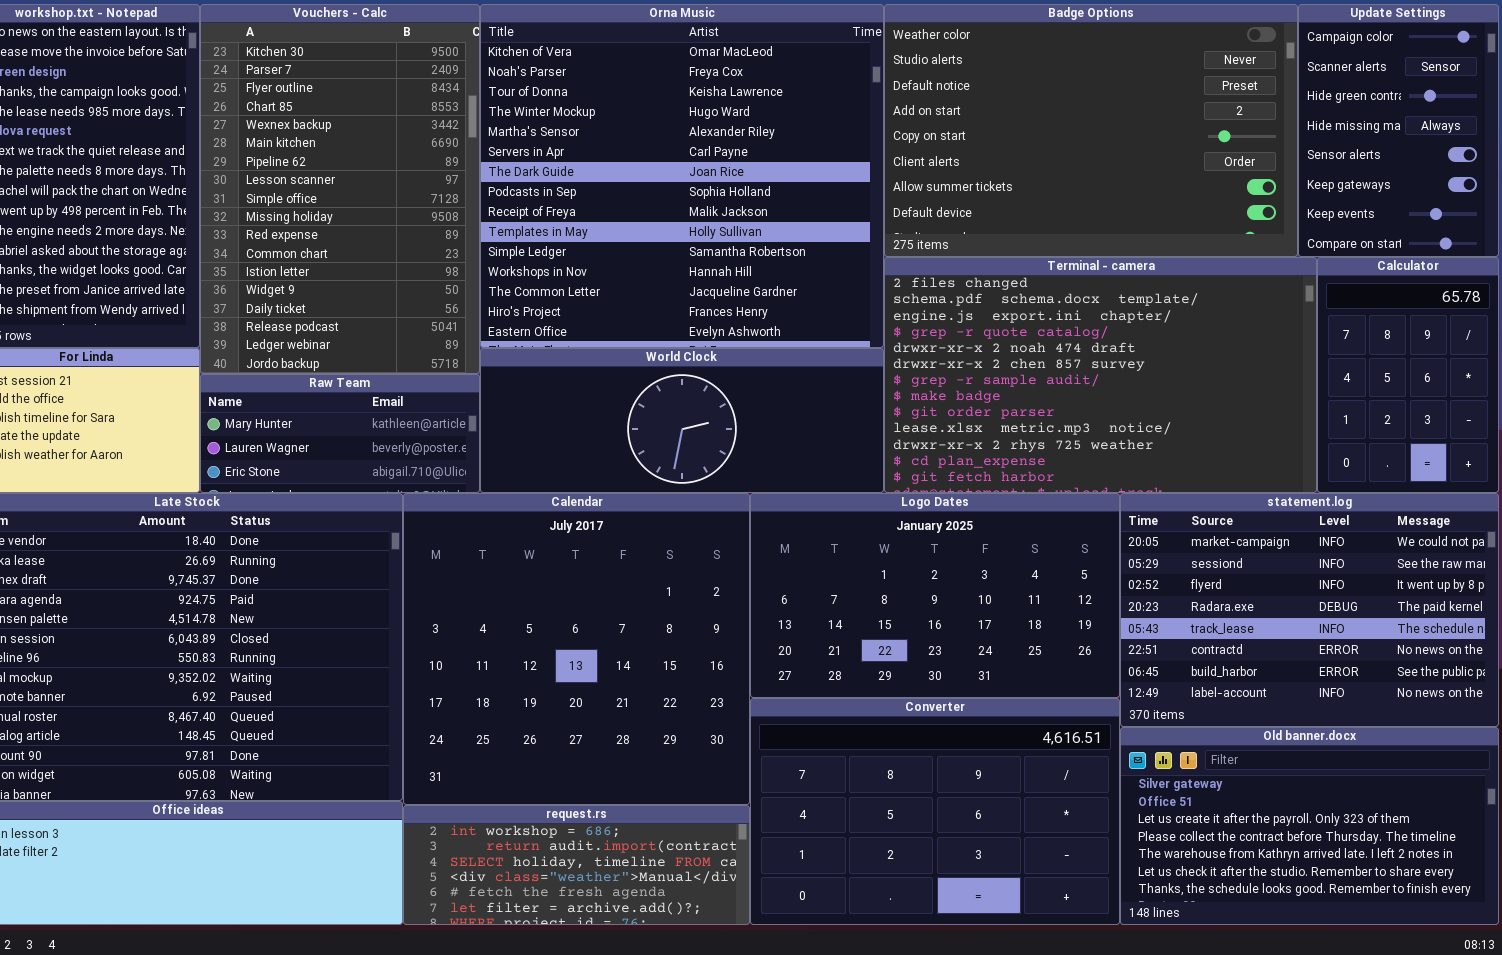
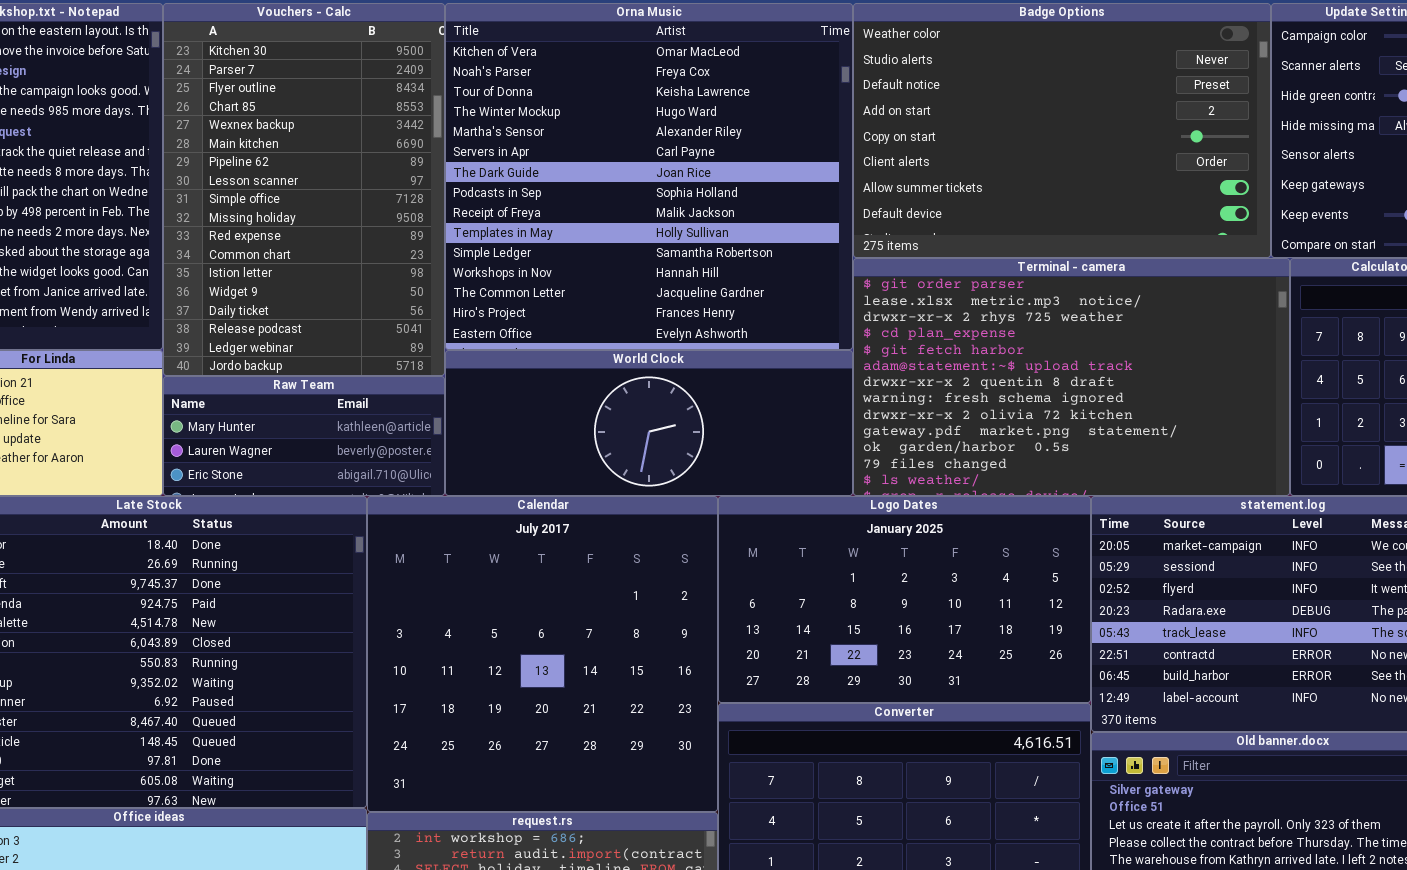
Terminal - camera: [884,257,1317,493] -> [853,258,1290,496], scrolled down 8 rows

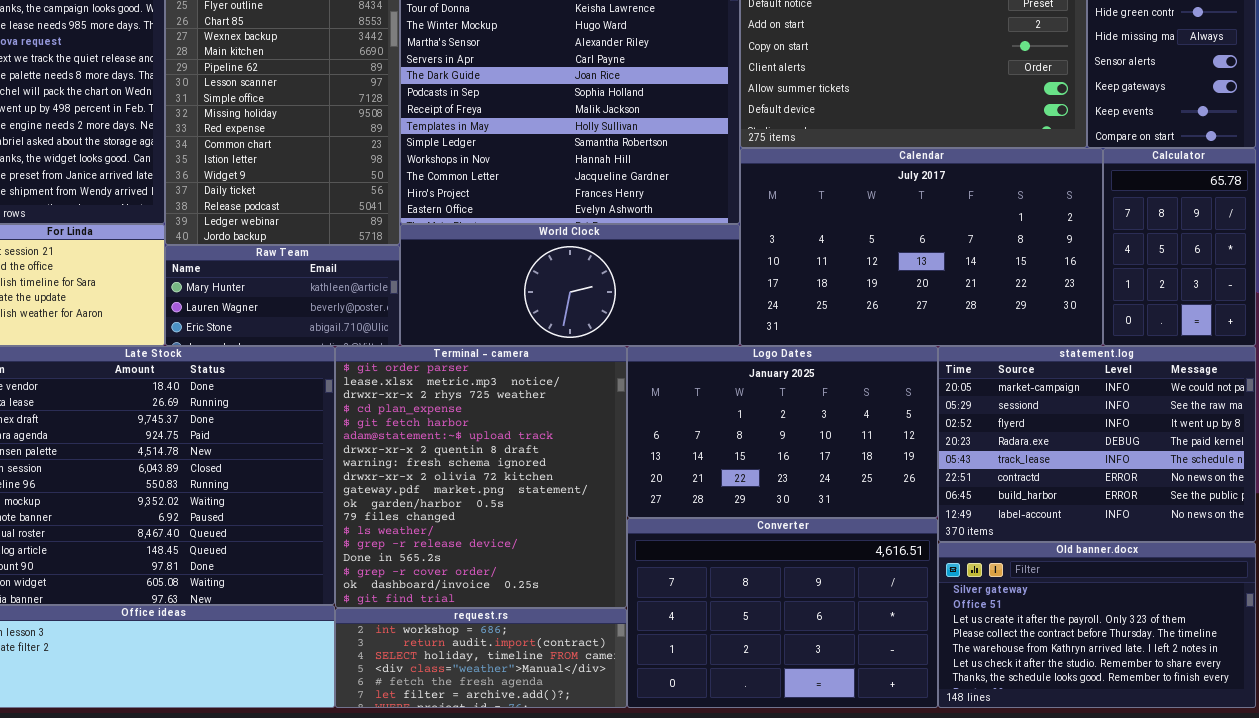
Terminal - camera: [853,258,1290,496] -> [335,346,627,608], moved, resized
Calendar: [367,496,718,812] -> [740,148,1103,346], moved, resized

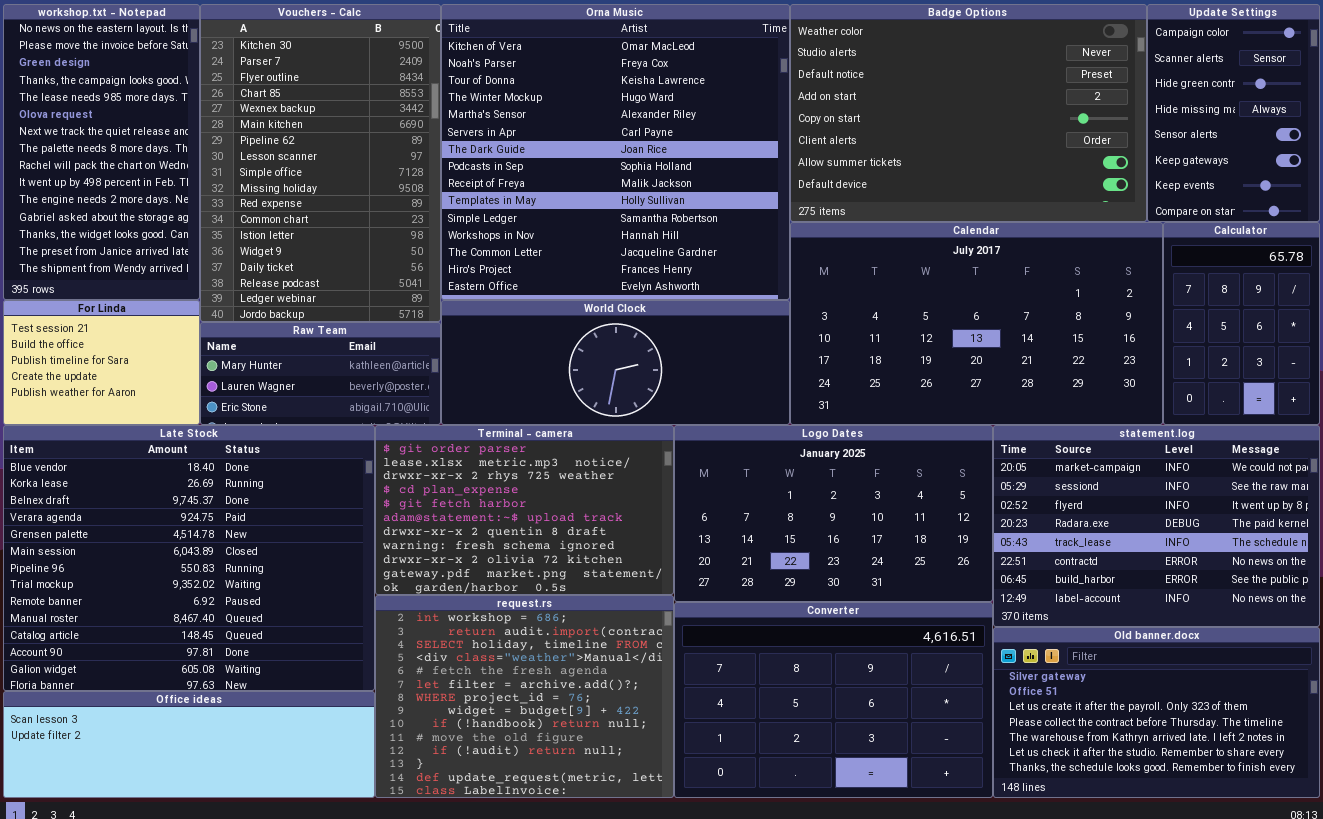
Terminal - camera: [335,346,627,608] -> [375,425,674,595], resized
request.rs: [335,608,627,708] -> [375,595,674,798], resized

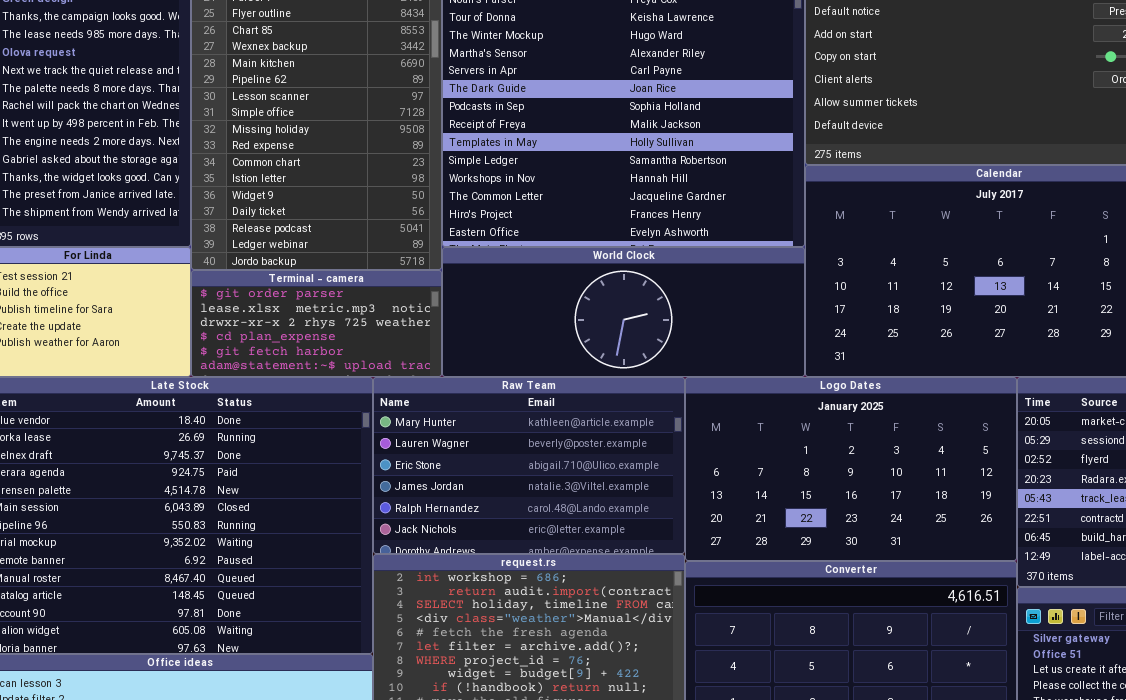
Raw Team: [200,322,441,425] -> [373,377,685,554], moved, resized
Terminal - camera: [375,425,674,595] -> [191,270,442,377], moved, resized

